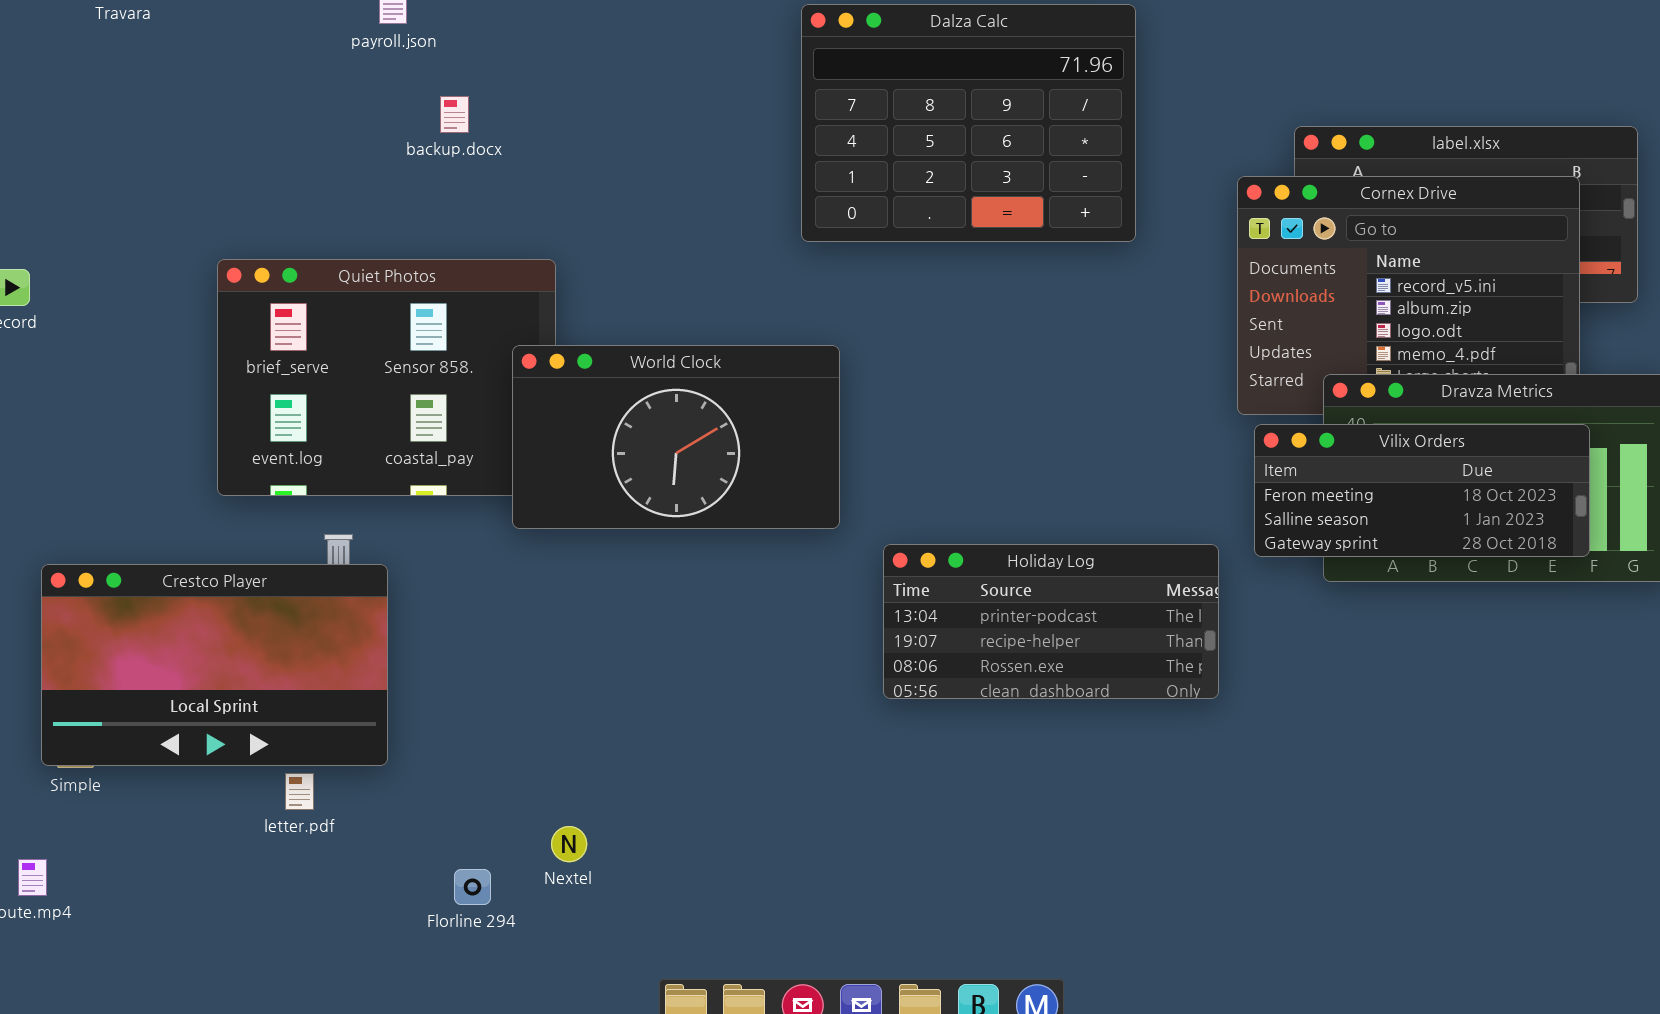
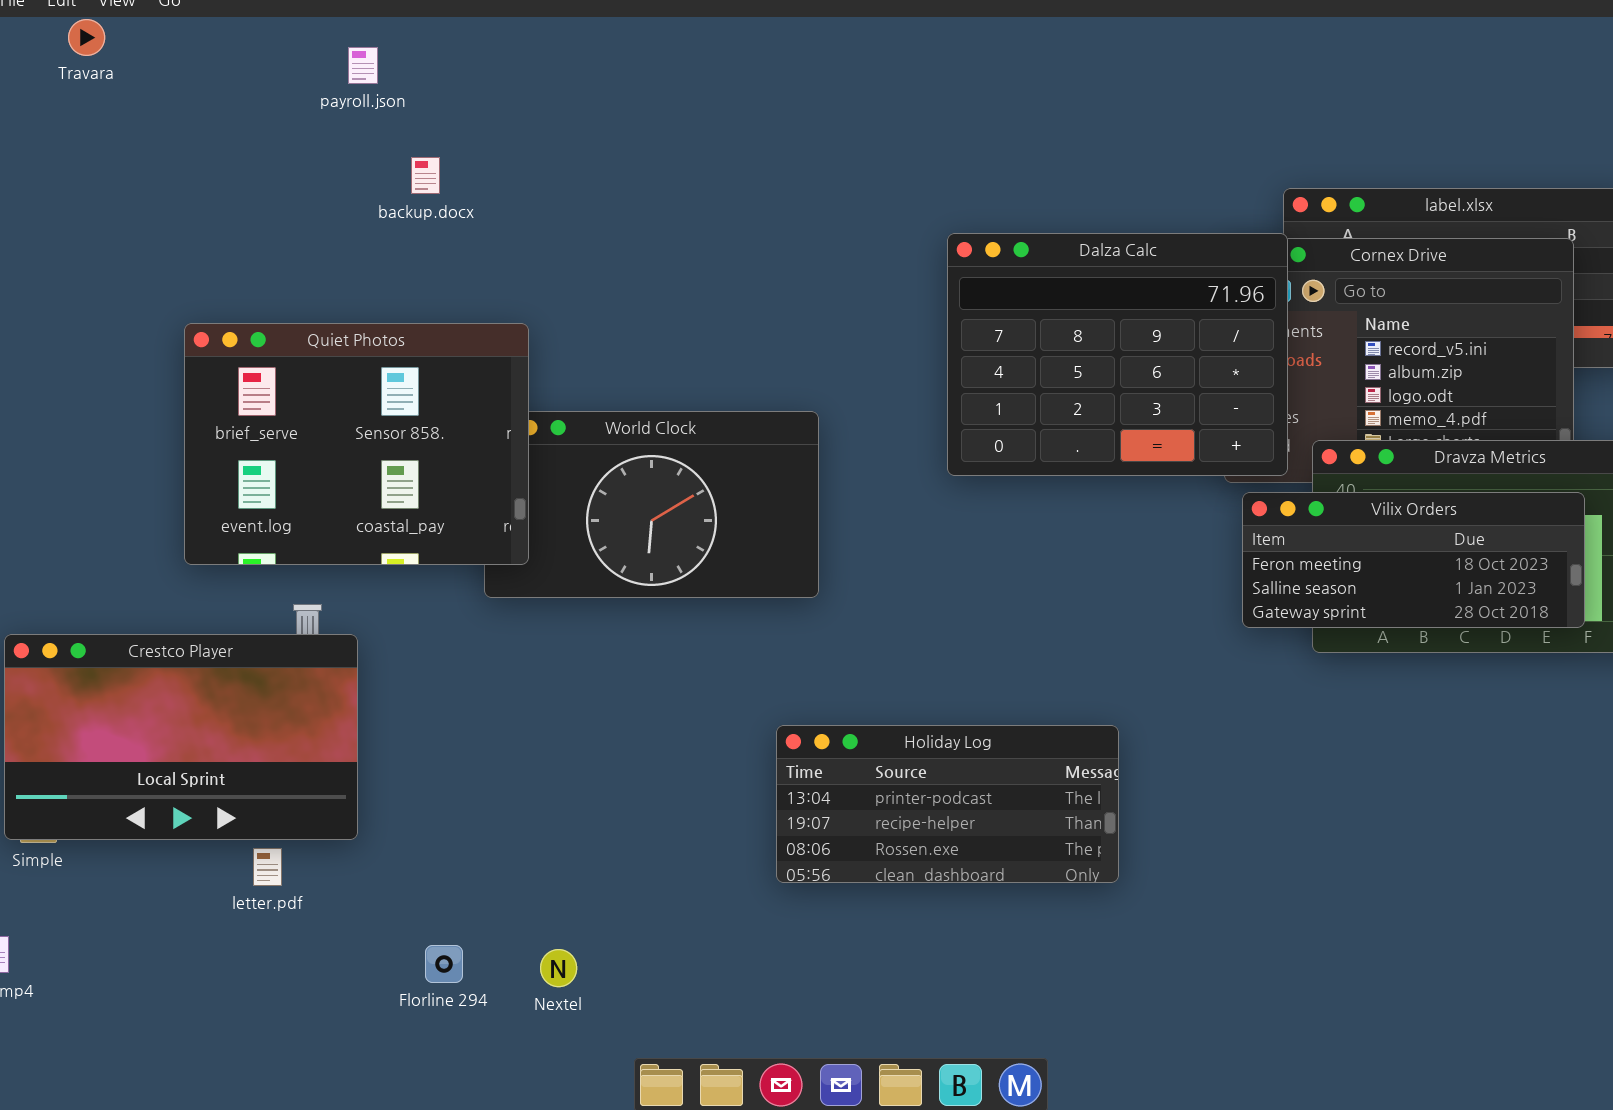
Dalza Calc: [801,4,1136,242] -> [947,233,1288,476], moved
Quiet Photos: [217,259,556,496] -> [184,323,529,565], raised
Holiday Log: [883,544,1219,699] -> [776,725,1119,883], moved
Nextel: [551,826,587,862] -> [540,949,577,987], moved

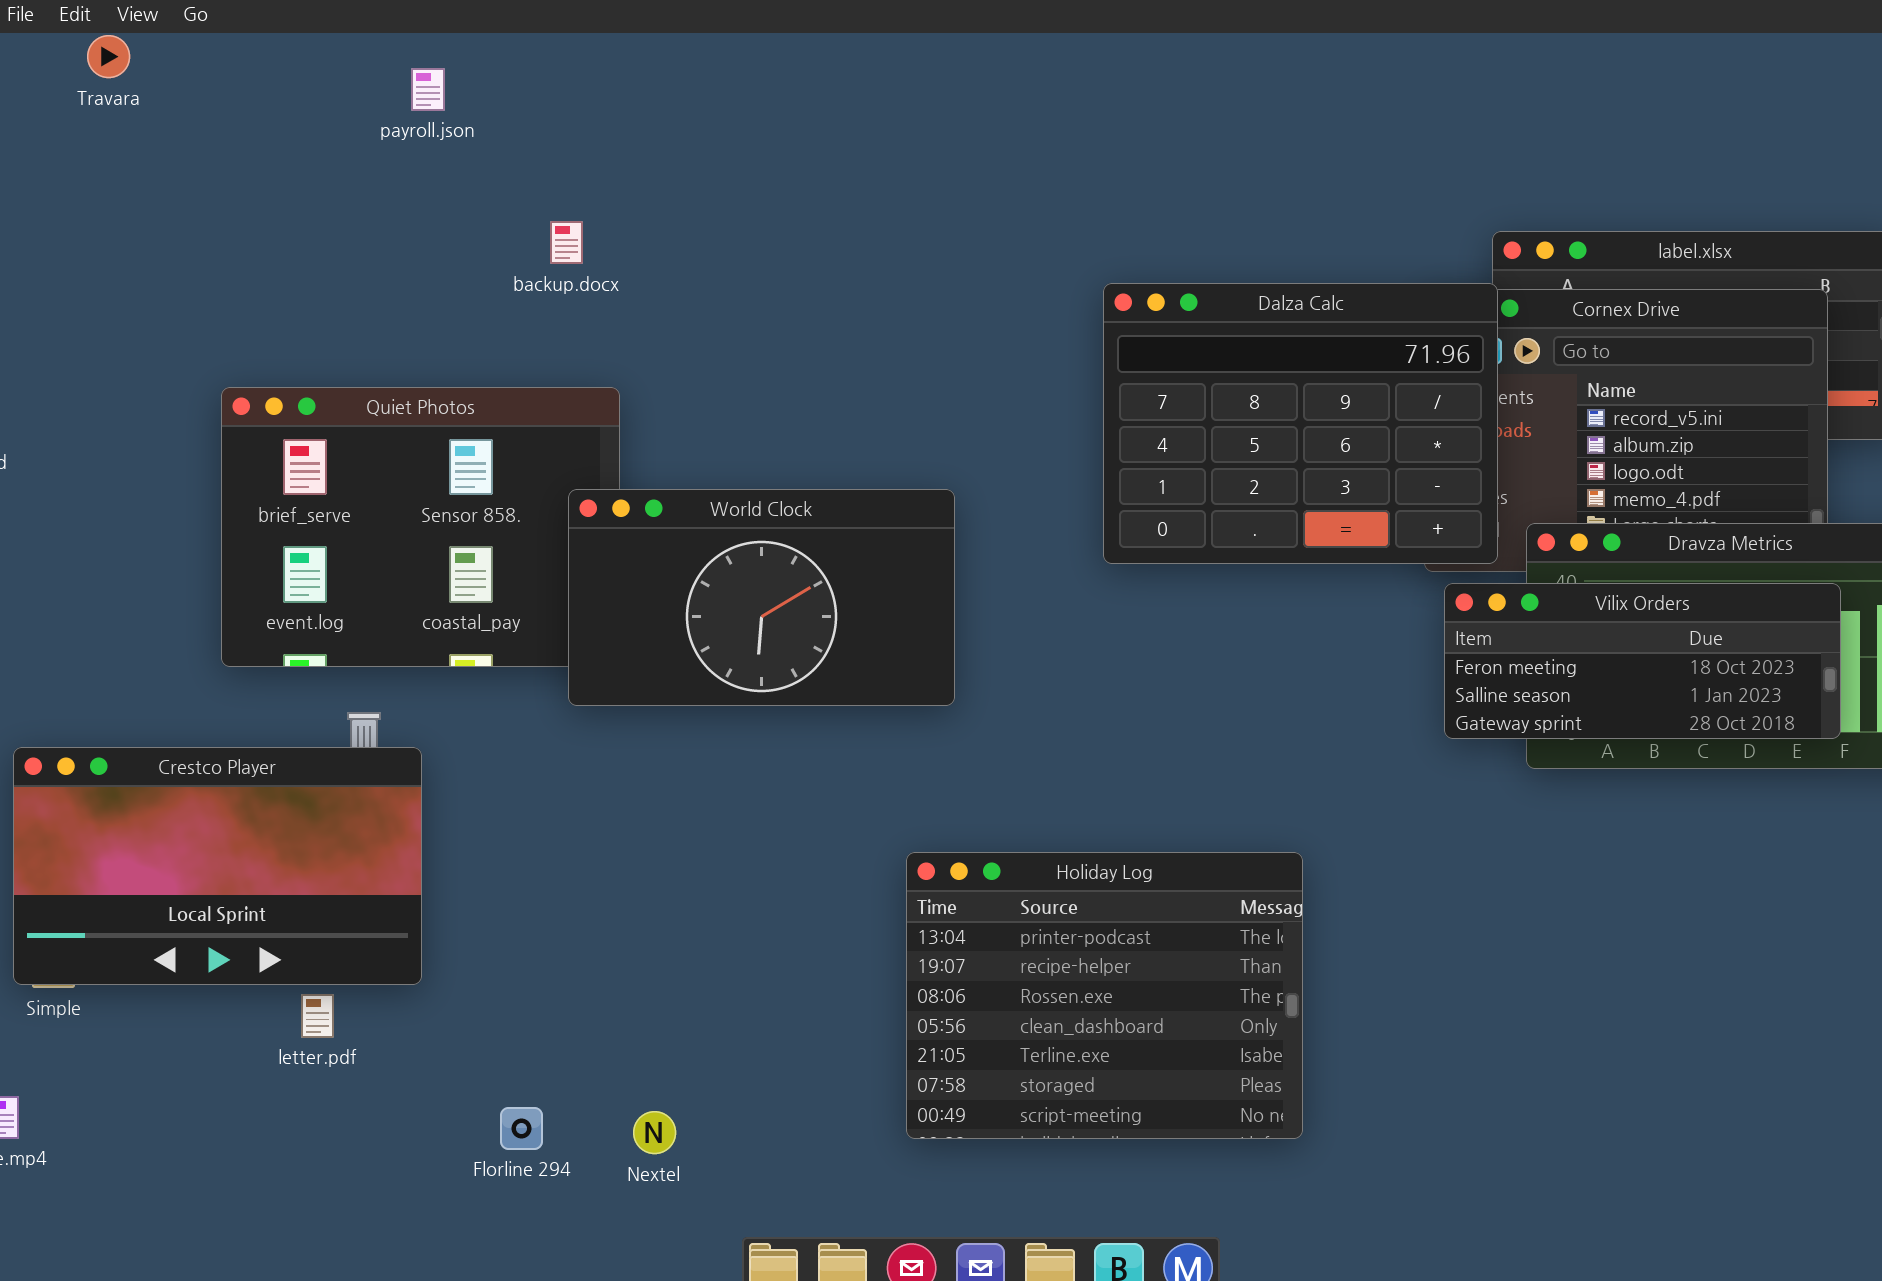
backup.docx: [411,157,440,194] -> [550,221,583,264], moved
World Clock: [484,411,819,598] -> [568,489,955,706], raised
Holiday Log: [776,725,1119,883] -> [906,852,1303,1139], resized

